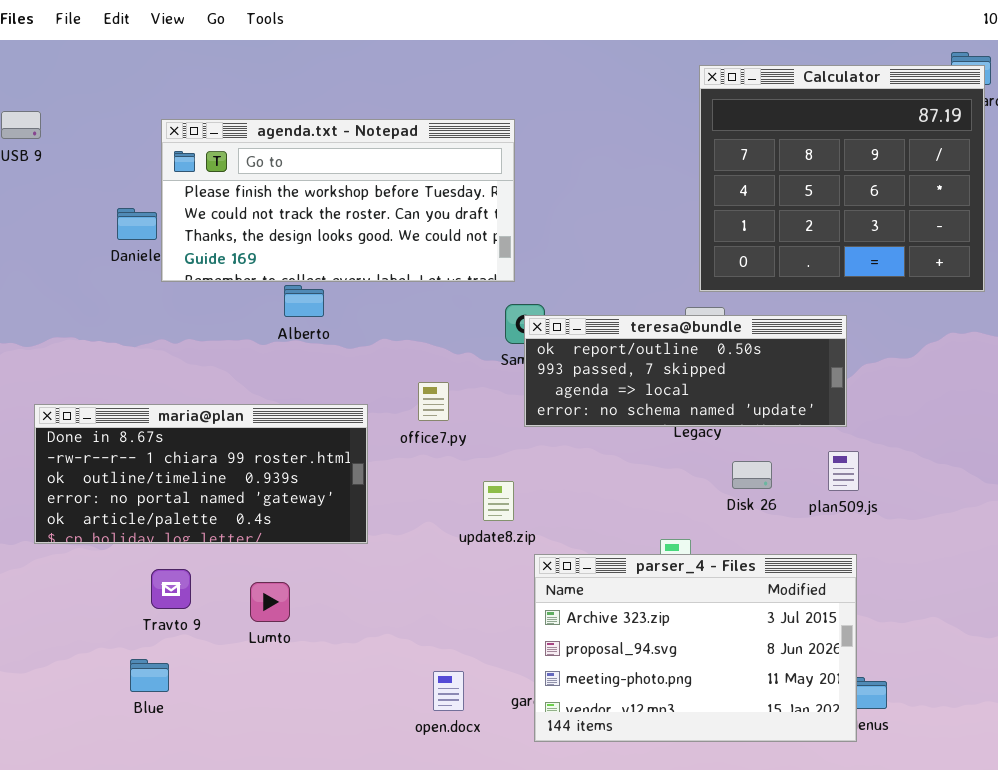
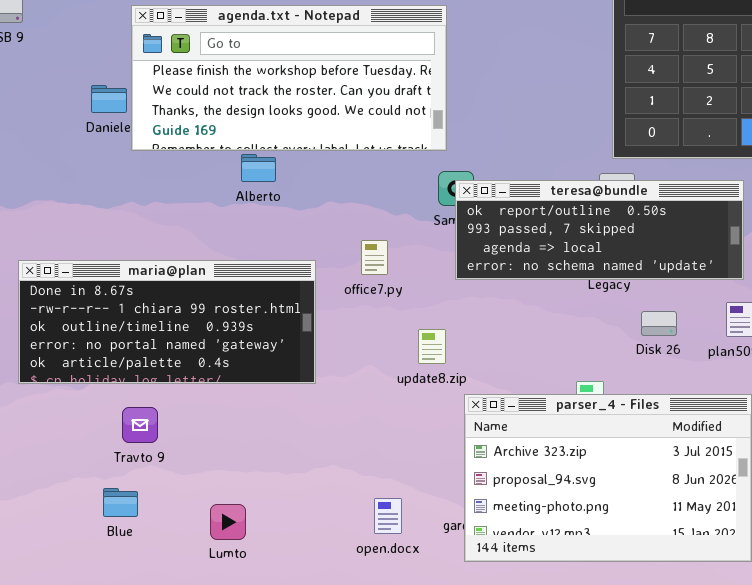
Lumto: [250,582,290,622] -> [210,504,246,540], moved

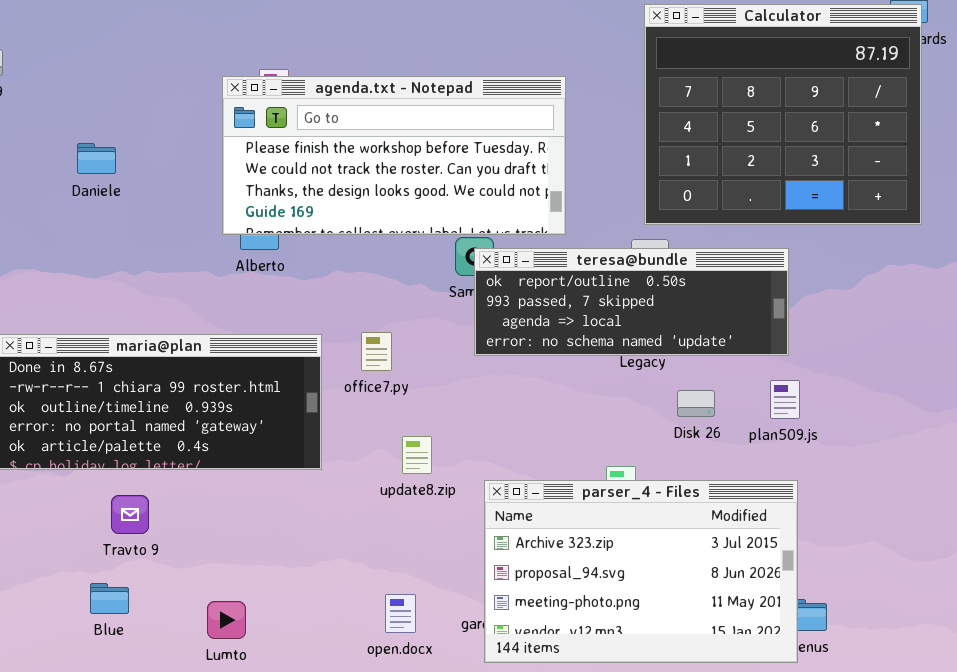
agenda.txt - Notepad: [131,5,447,151] -> [222,76,566,235], moved
office7.py: [361,240,388,275] -> [361,332,392,371], moved
update8.zip: [418,329,446,364] -> [402,436,432,474], moved

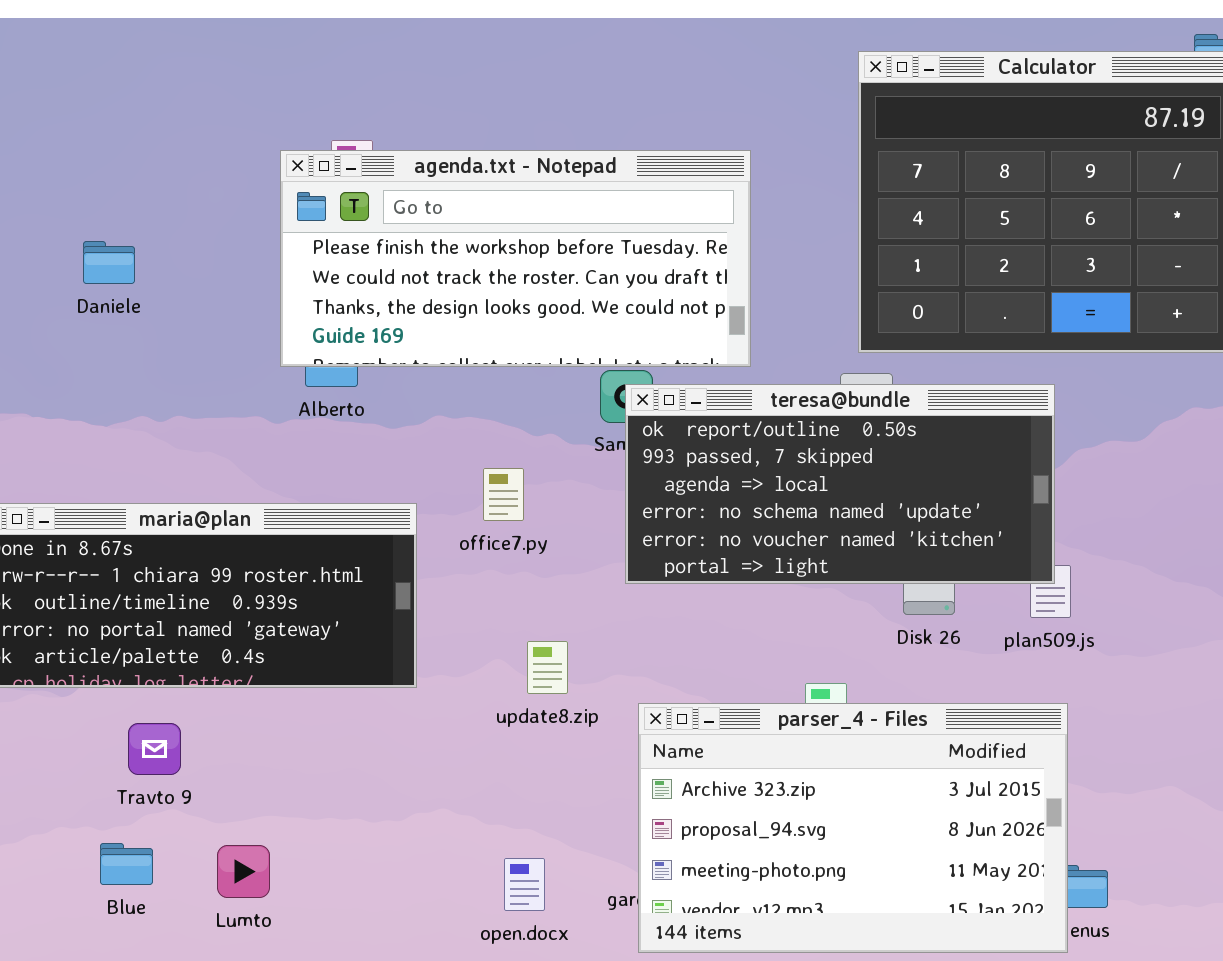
teresa@bundle: [474,248,789,356] -> [625,384,1055,584], resized
office7.py: [361,332,392,371] -> [483,468,524,521], moved
Lumto: [207,601,246,639] -> [217,845,270,898], moved

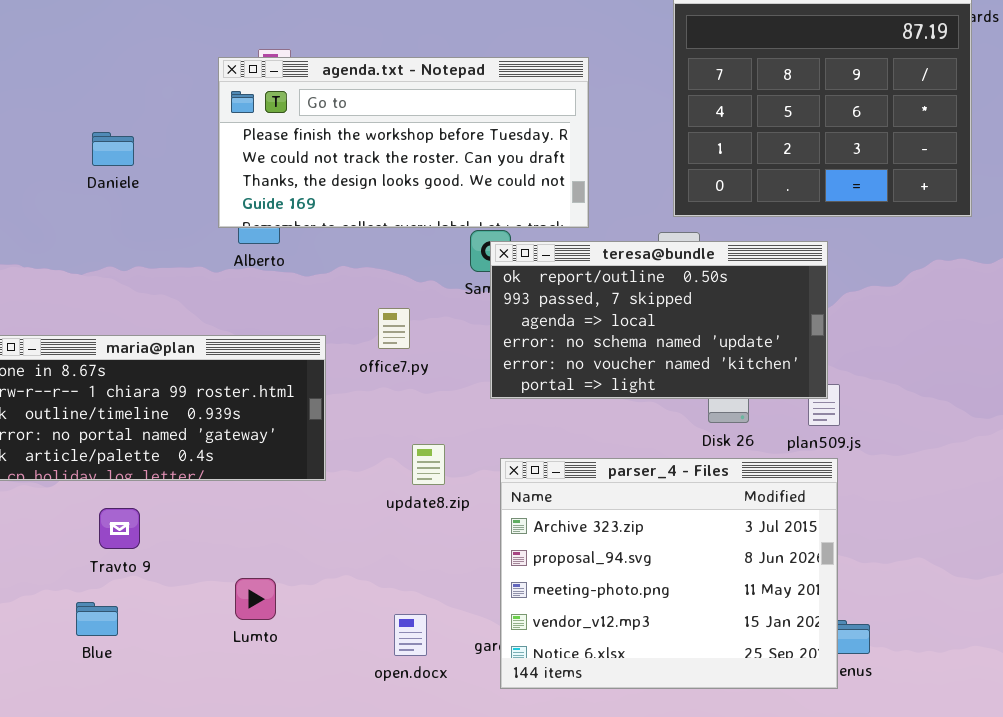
Daniele: [83,241,135,284] -> [92,132,134,166], moved
parser_4 - Files: [638,703,1068,953] -> [500,458,838,689], resized
Lumto: [217,845,270,898] -> [235,578,276,620], moved

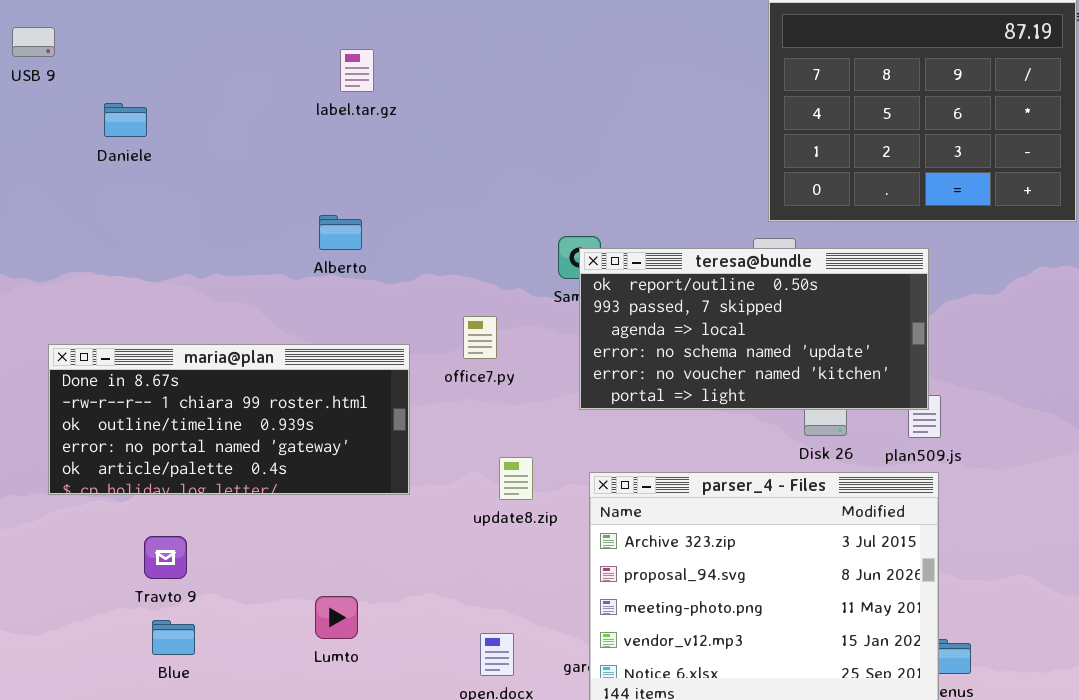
agenda.txt - Notepad: [218,57,589,228] -> none, closed
Daniele: [92,132,134,166] -> [104,103,147,137], moved
Travto 9: [99,508,140,549] -> [144,536,187,579], moved

